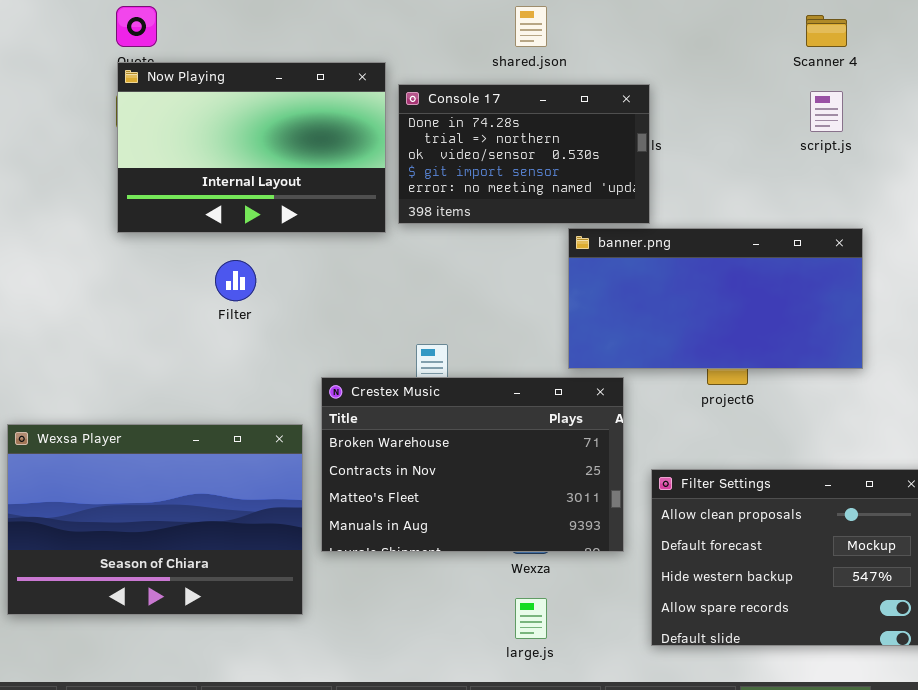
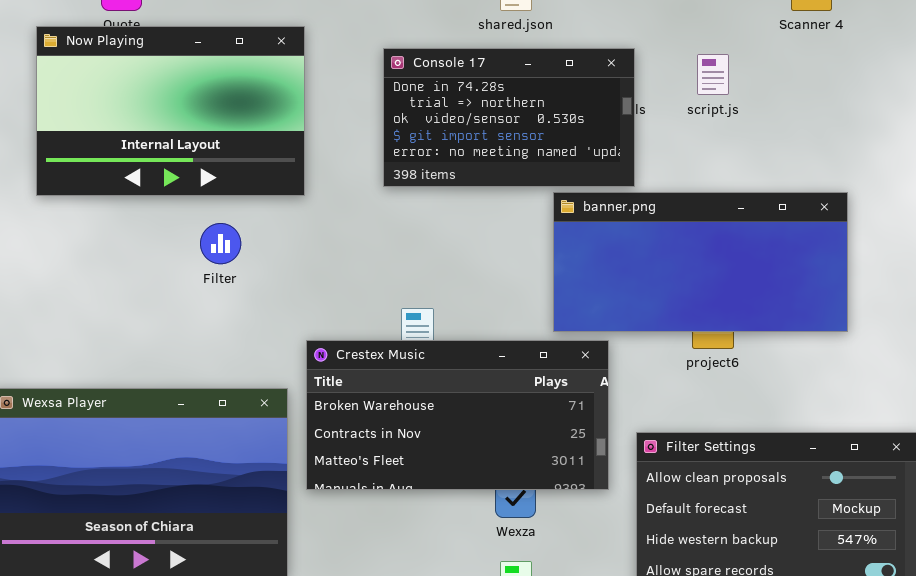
Now Playing: [117,62,386,233] -> [36,26,305,196], moved
script.js: [810,91,843,132] -> [697,54,729,95], moved
Crestex Music: [321,377,624,552] -> [306,340,609,490], resized

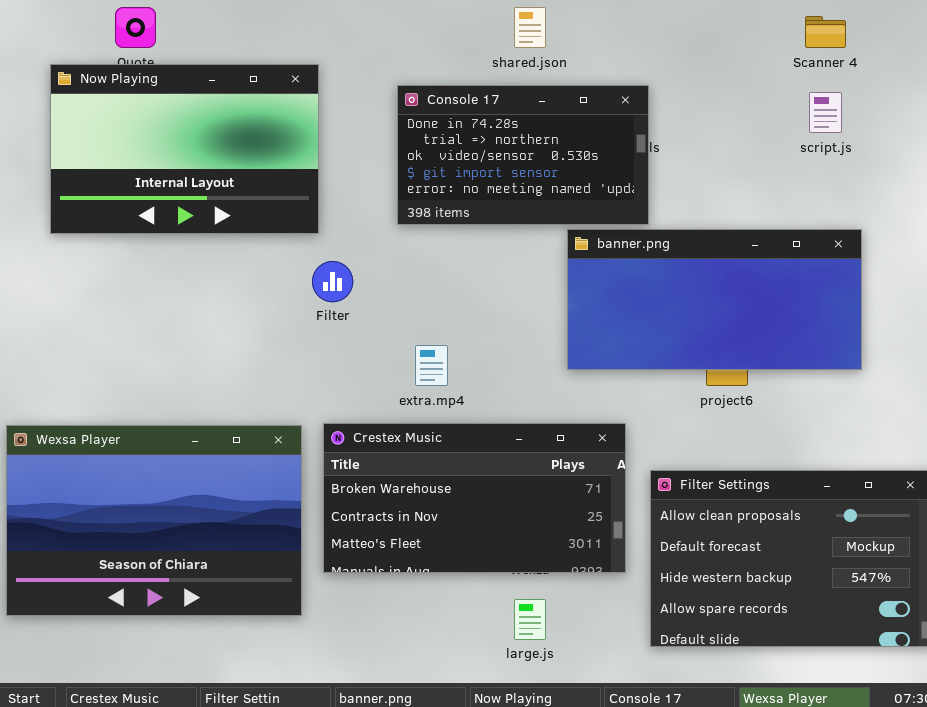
script.js: [697,54,729,95] -> [809,92,842,133], moved
Filter: [200,223,241,264] -> [312,261,353,302], moved
Crestex Music: [306,340,609,490] -> [323,423,626,573], moved

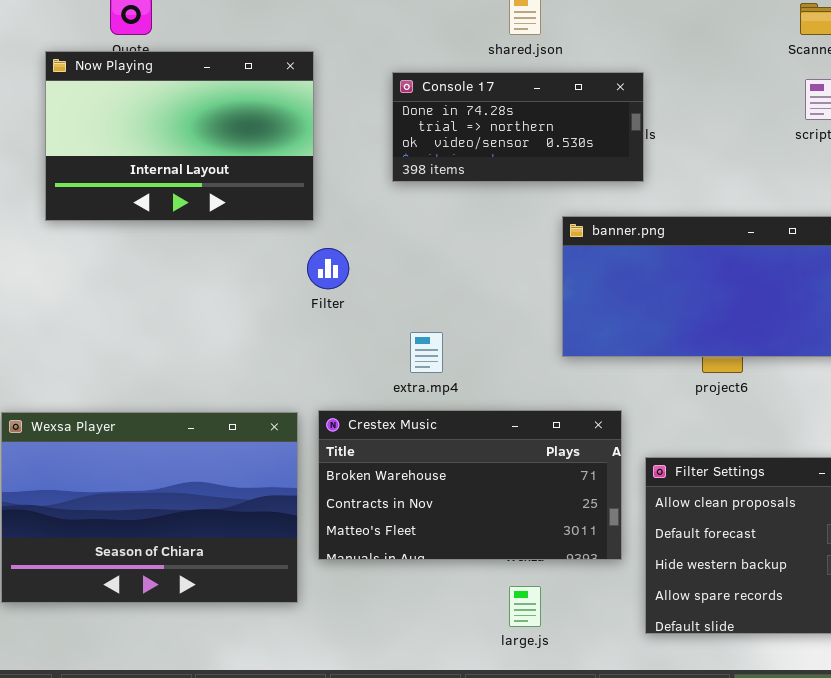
Console 17: [397,85,649,225] -> [392,72,644,182], resized

